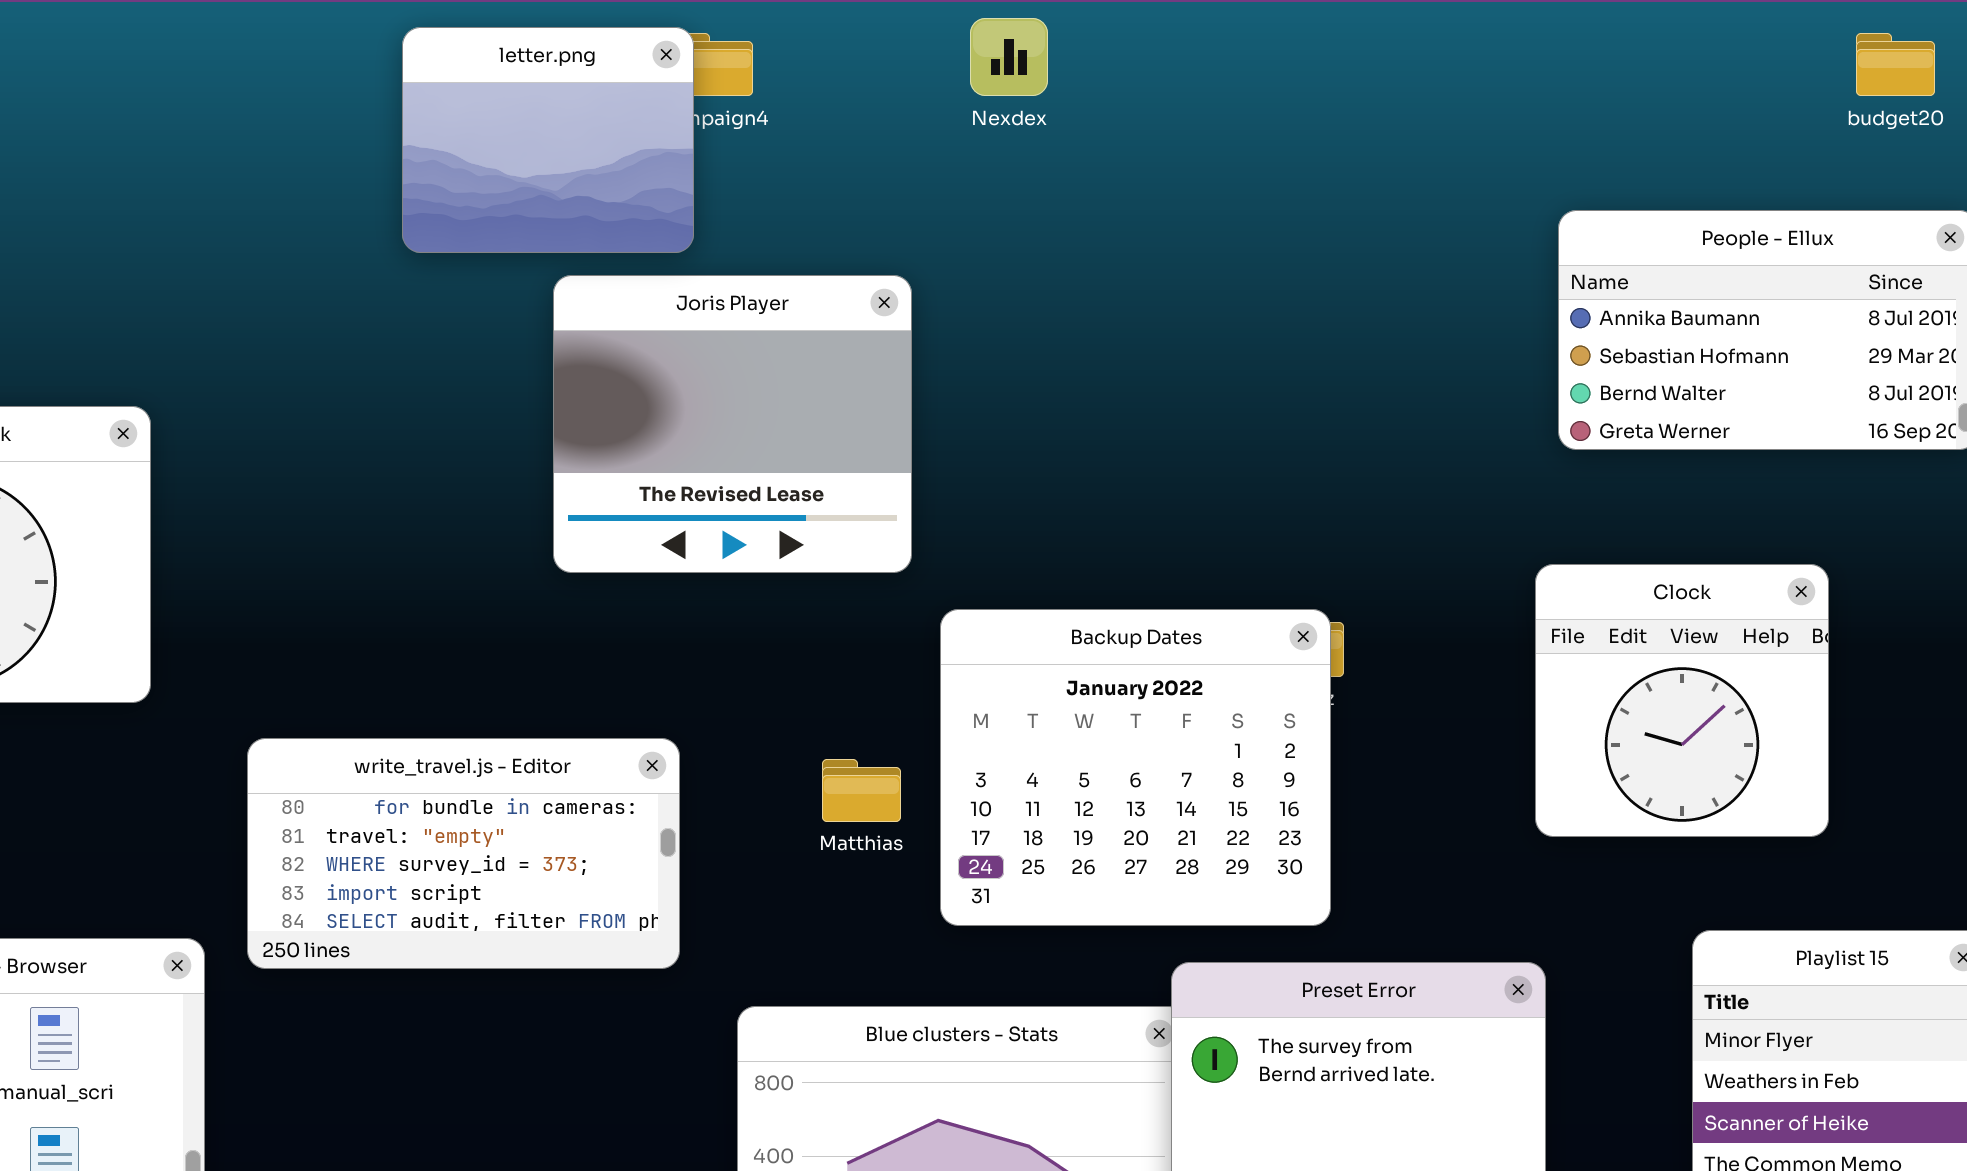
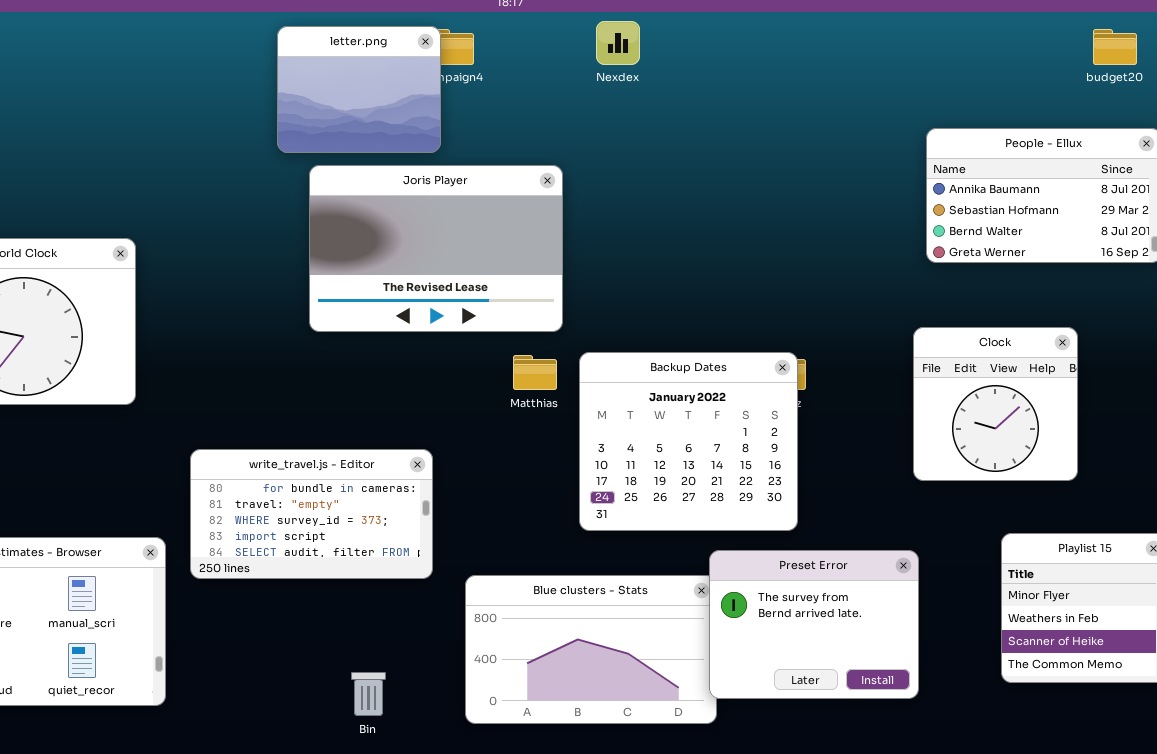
Joris Player: [553,275,912,573] -> [309,165,563,332], resized
write_travel.js - Editor: [247,738,680,969] -> [190,449,433,579], moved
Matthias: [822,759,901,822] -> [513,355,557,390], moved

